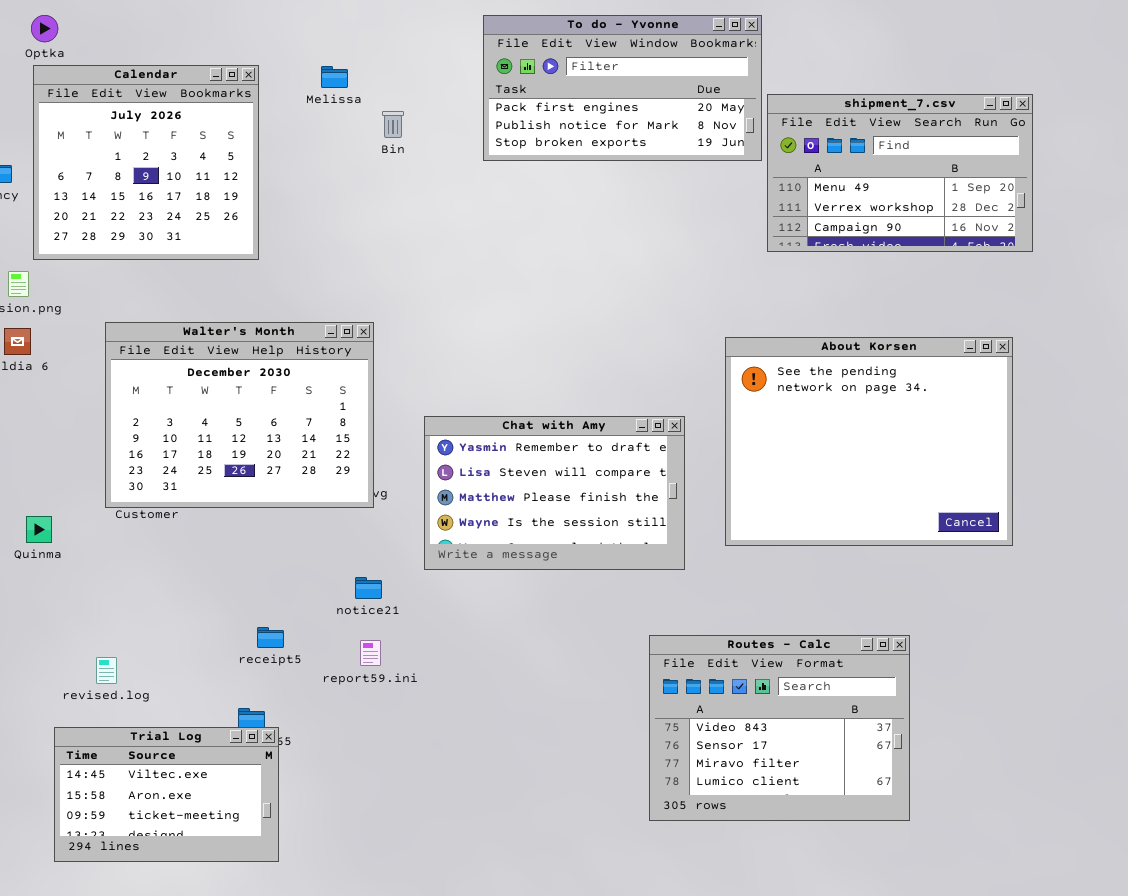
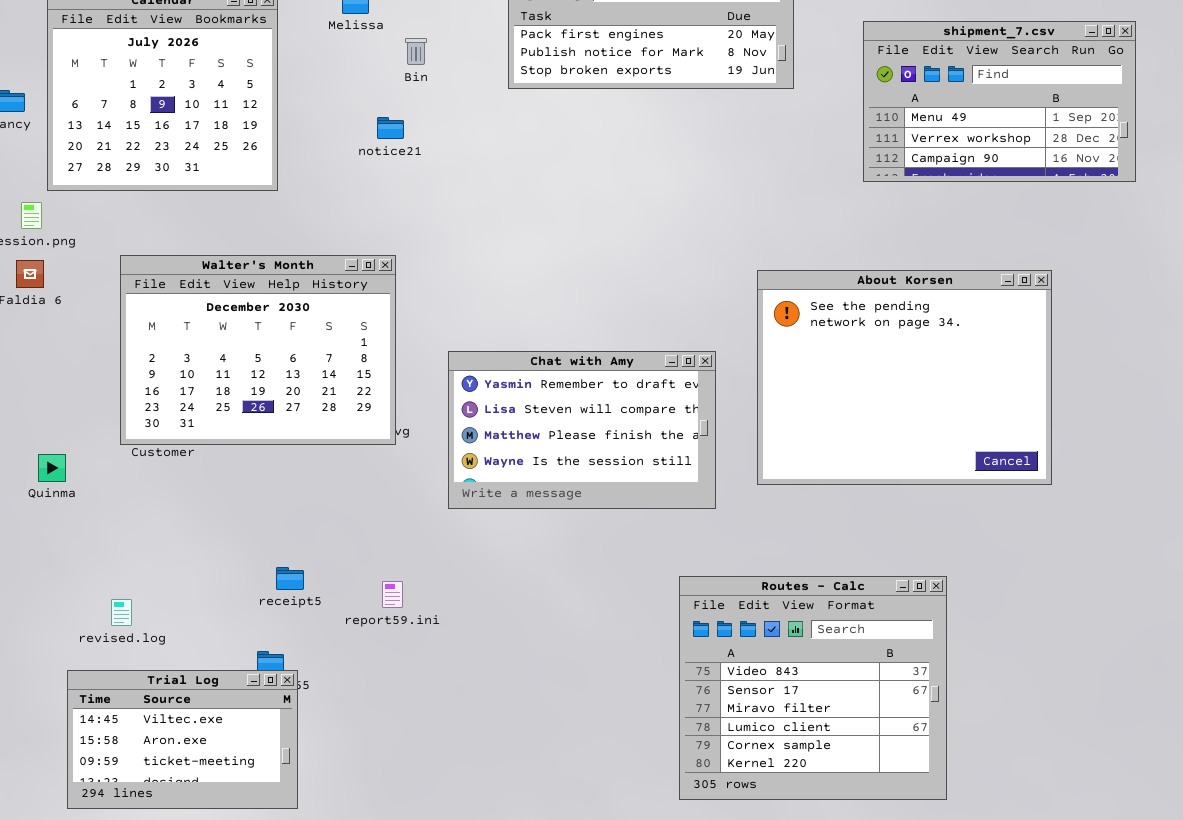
shipment_7.csv: [767,94,1033,252] -> [863,21,1136,182], moved
notice21: [355,577,382,599] -> [377,117,404,139], moved
Routes - Calc: [649,635,910,821] -> [679,576,947,800], resized

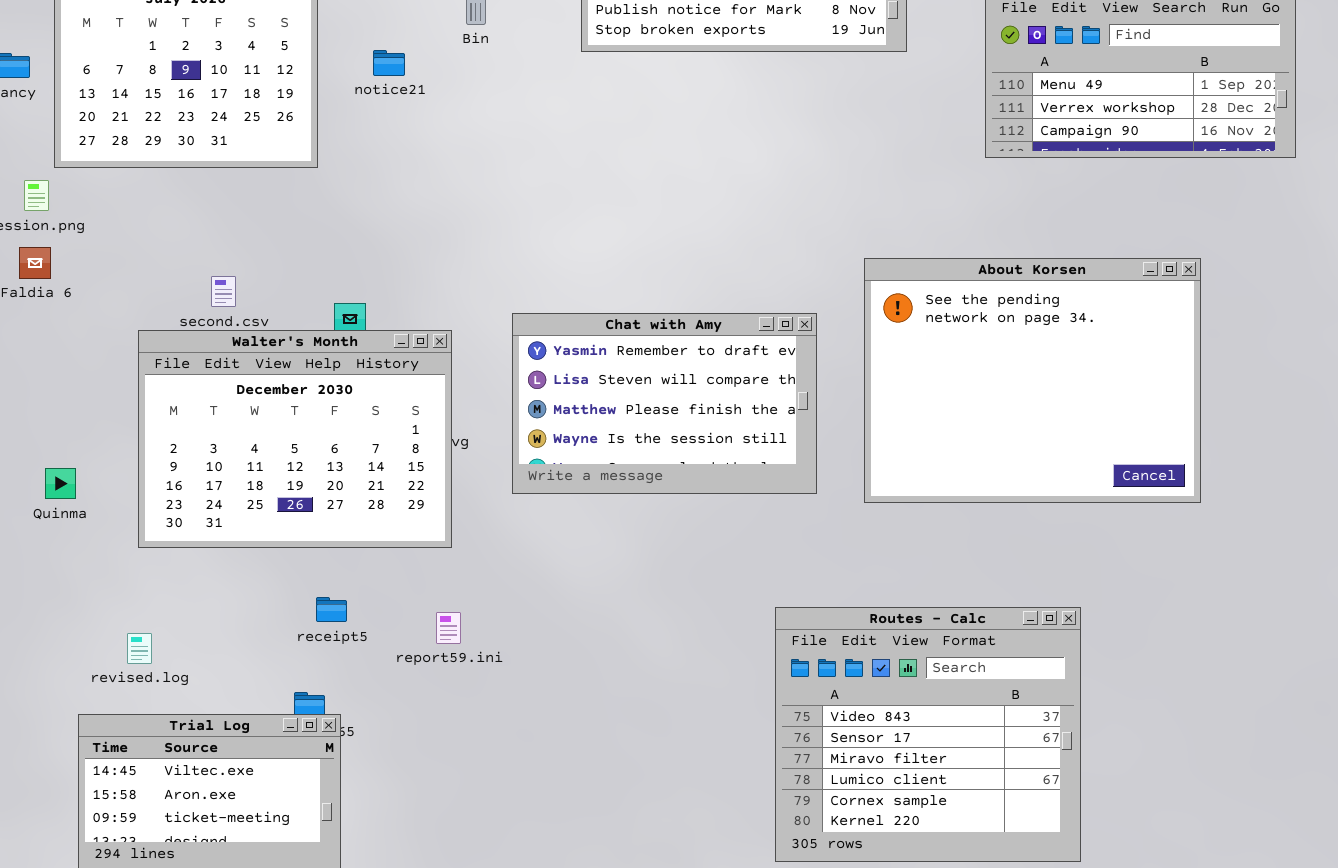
notice21: [377,117,404,139] -> [373,50,405,76], moved
Walter's Month: [120,255,396,445] -> [138,330,452,548], moved
Chat with Amy: [448,351,716,509] -> [512,313,817,494], moved

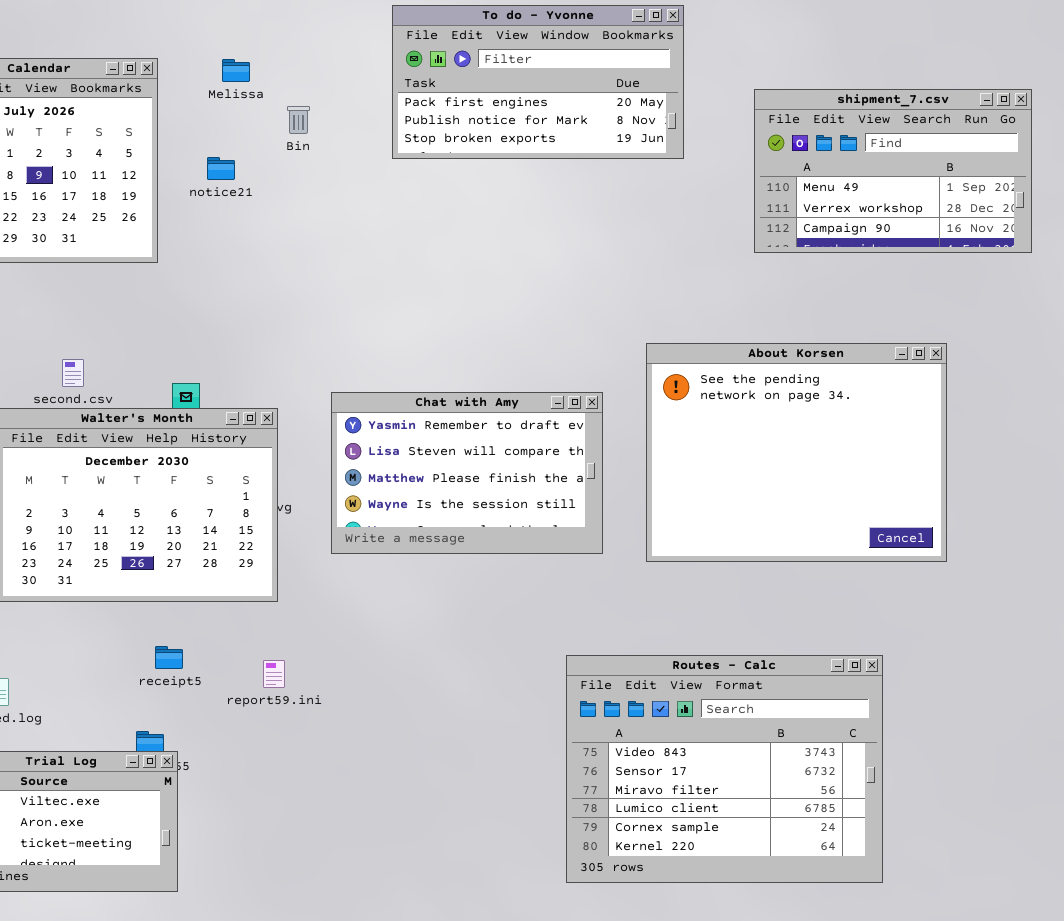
Routes - Calc: [775,607,1081,862] -> [566,655,883,883], resized

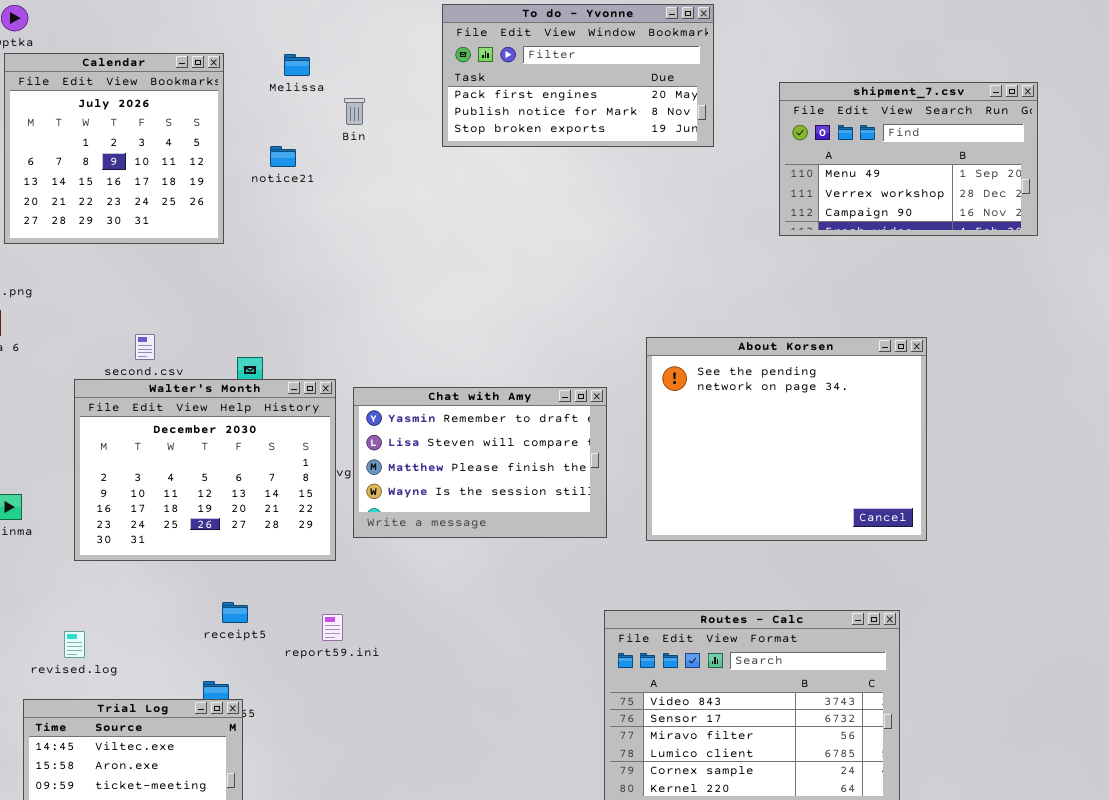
About Korsen: [646,343,947,562] -> [646,337,927,541], moved
Chat with Amy: [331,392,603,554] -> [353,387,607,538], moved

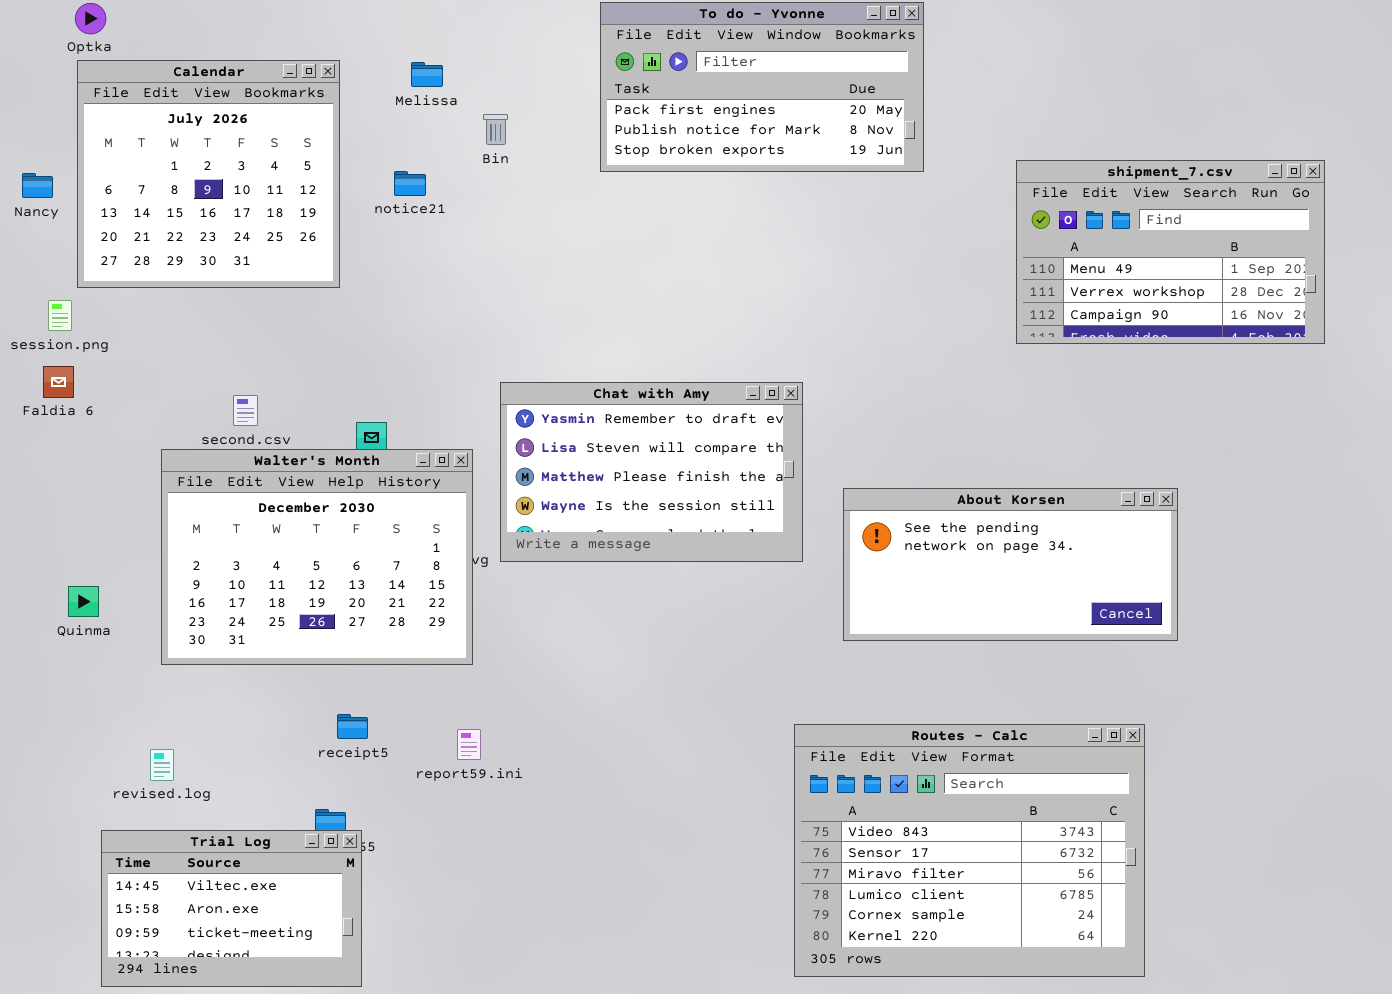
shipment_7.csv: [779,82,1038,236] -> [1016,160,1325,344], moved
About Korsen: [646,337,927,541] -> [843,488,1178,641], resized
Chat with Amy: [353,387,607,538] -> [500,382,803,562], moved

